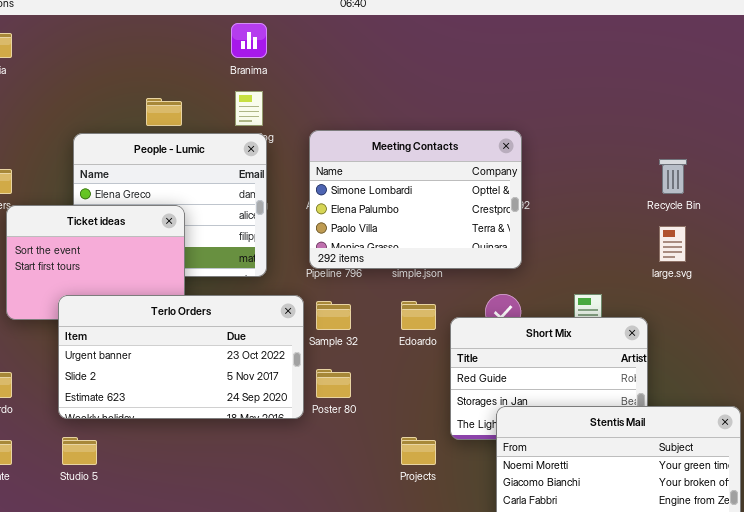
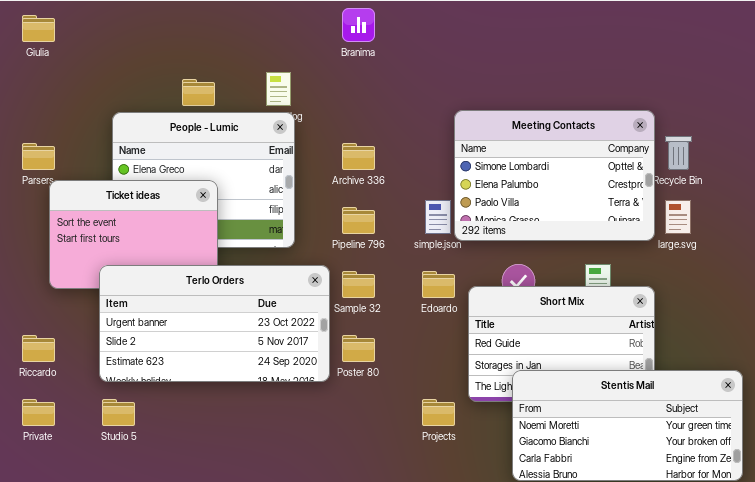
Branima: [231,23,267,58] -> [342,8,375,42], moved
Meeting Contacts: [309,130,522,269] -> [454,110,655,241], moved

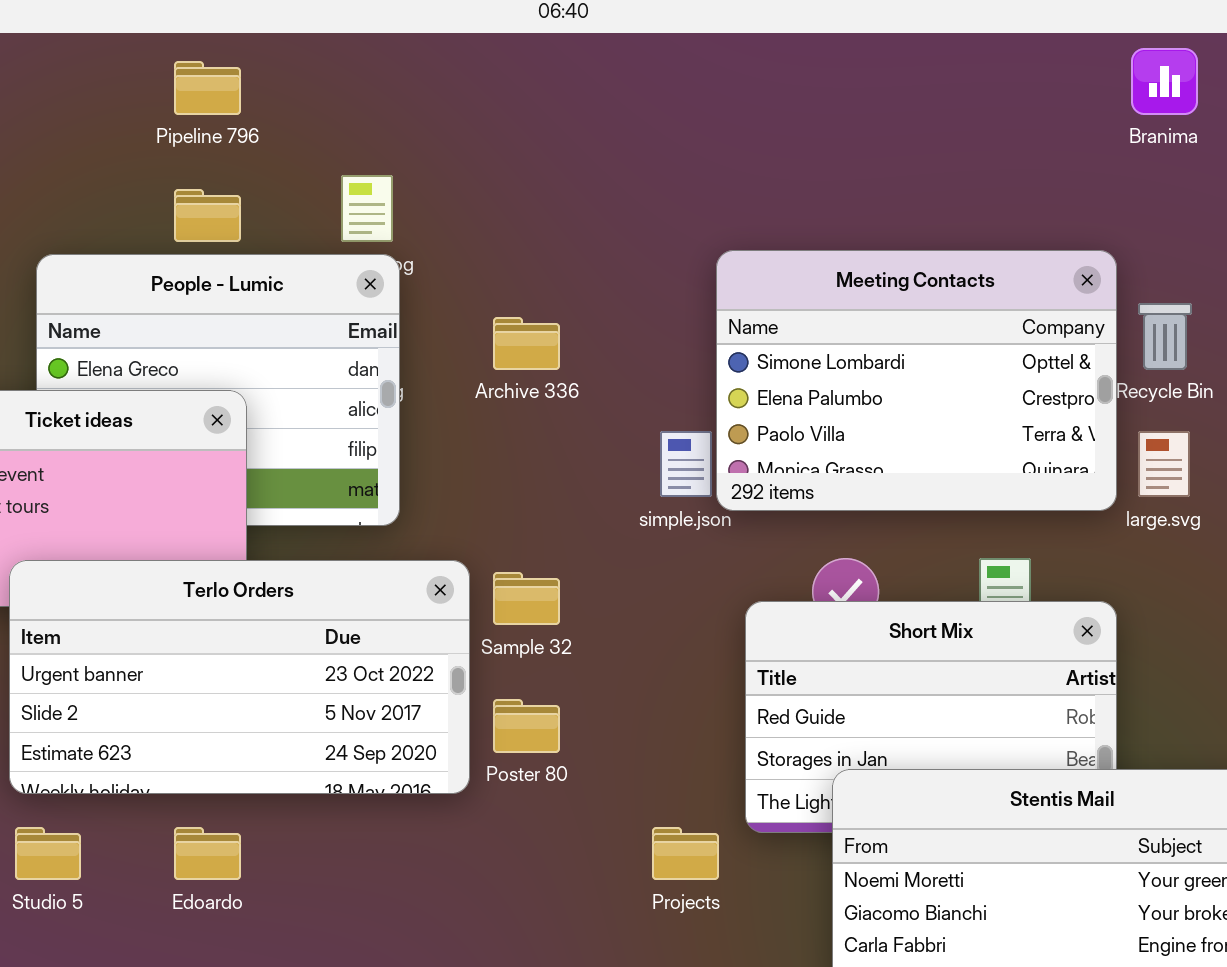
Branima: [342,8,375,42] -> [1131,48,1198,115], moved
Pipeline 796: [342,207,375,234] -> [174,61,241,115], moved
Edoardo: [422,271,455,298] -> [174,827,241,880], moved

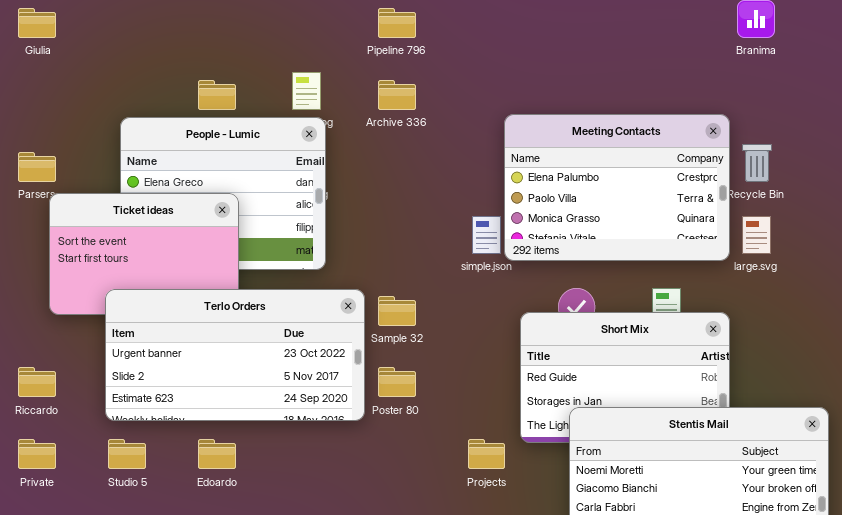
Pipeline 796: [174,61,241,115] -> [378,8,416,38], moved
Meeting Contacts: [716,250,1117,511] -> [504,114,730,261], scrolled down 1 row
Archive 336: [493,317,560,370] -> [378,80,416,110], moved

